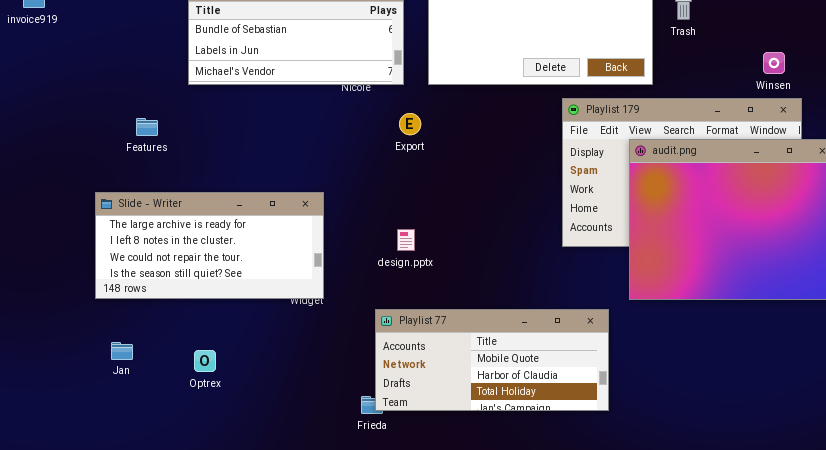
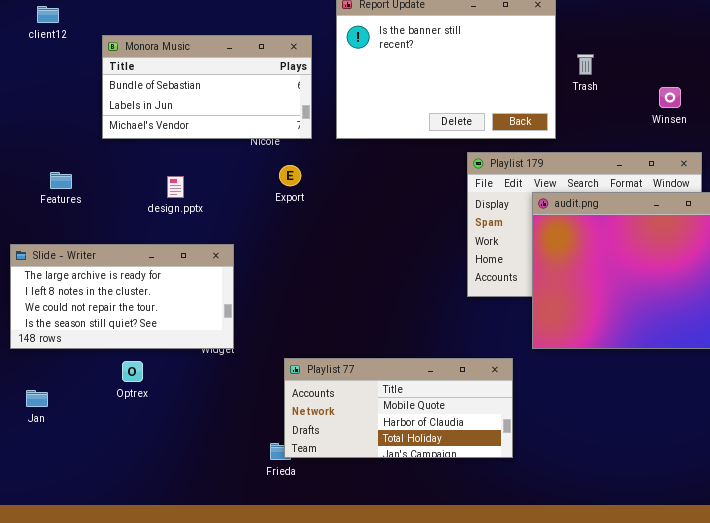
Winsen: [763,52,785,74] -> [659,87,681,108], moved
Export: [399,113,421,135] -> [279,165,301,186], moved
design.pptx: [397,229,415,251] -> [167,176,184,198], moved
Optrex: [194,350,216,372] -> [122,361,143,382], moved

